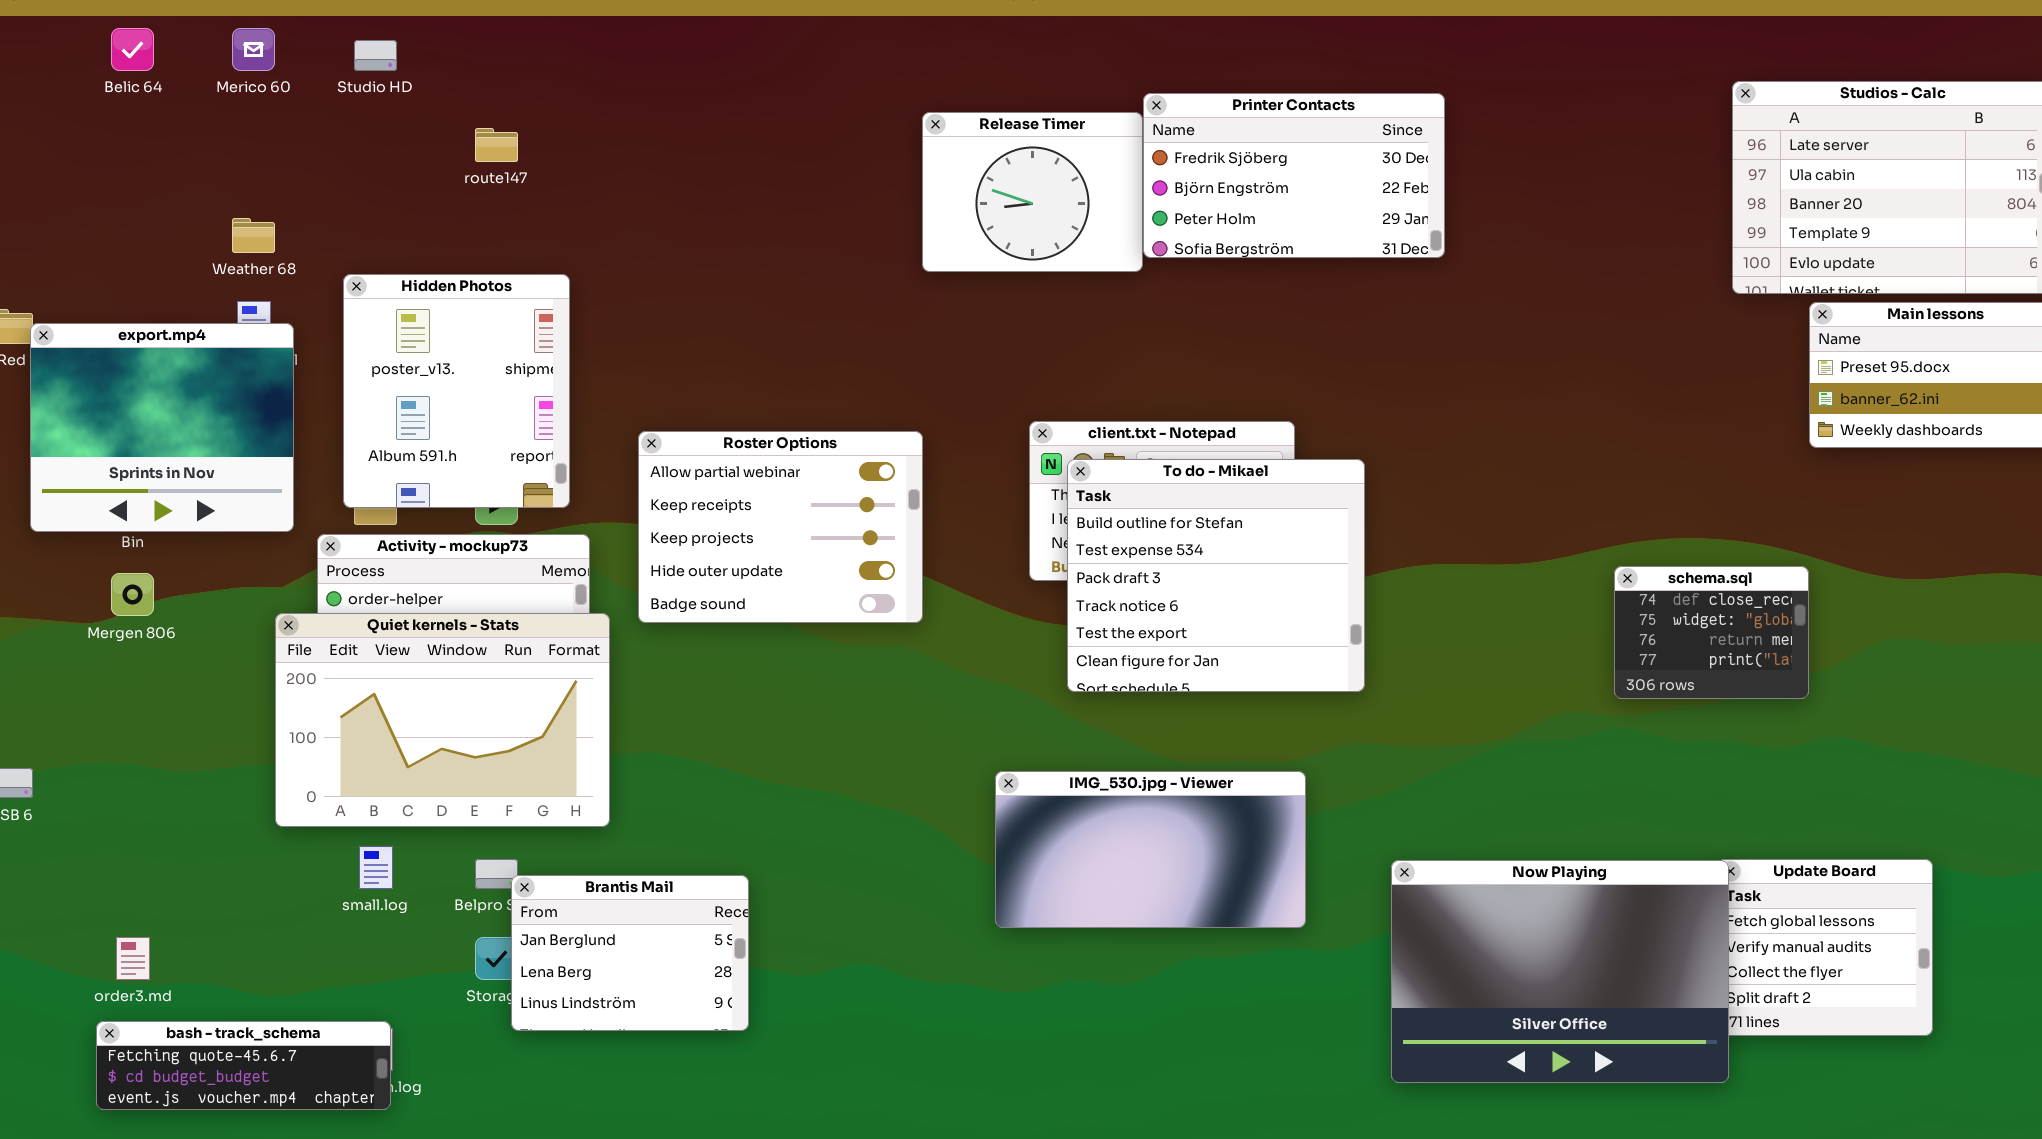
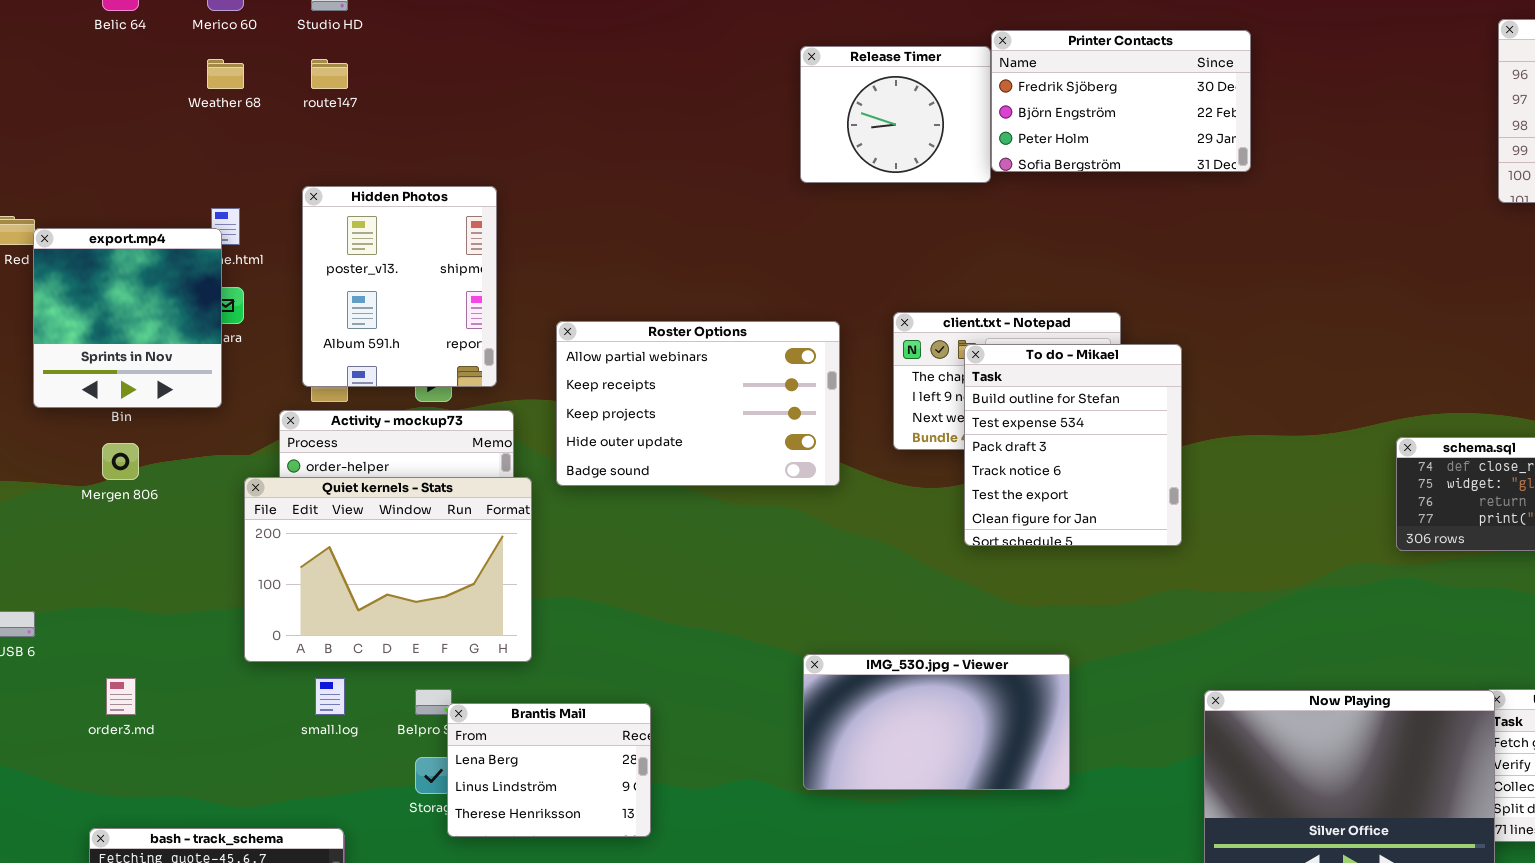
route147: [475,128,518,162] -> [311,59,348,89], moved
Weather 68: [232,218,275,253] -> [207,59,244,89], moved
export.mp4: [30,323,294,532] -> [33,228,222,408], resized
Roster Options: [638,431,923,623] -> [556,321,840,486], resized
To do - Mikael: [1067,459,1365,692] -> [964,344,1182,546], resized
IMG_530.jpg - Viewer: [995,771,1306,928] -> [803,654,1070,790], moved
Brantis Mail: [511,875,749,1031] -> [447,703,651,837], scrolled down 1 row
order3.md: [116,937,150,980] -> [106,678,136,715], moved

